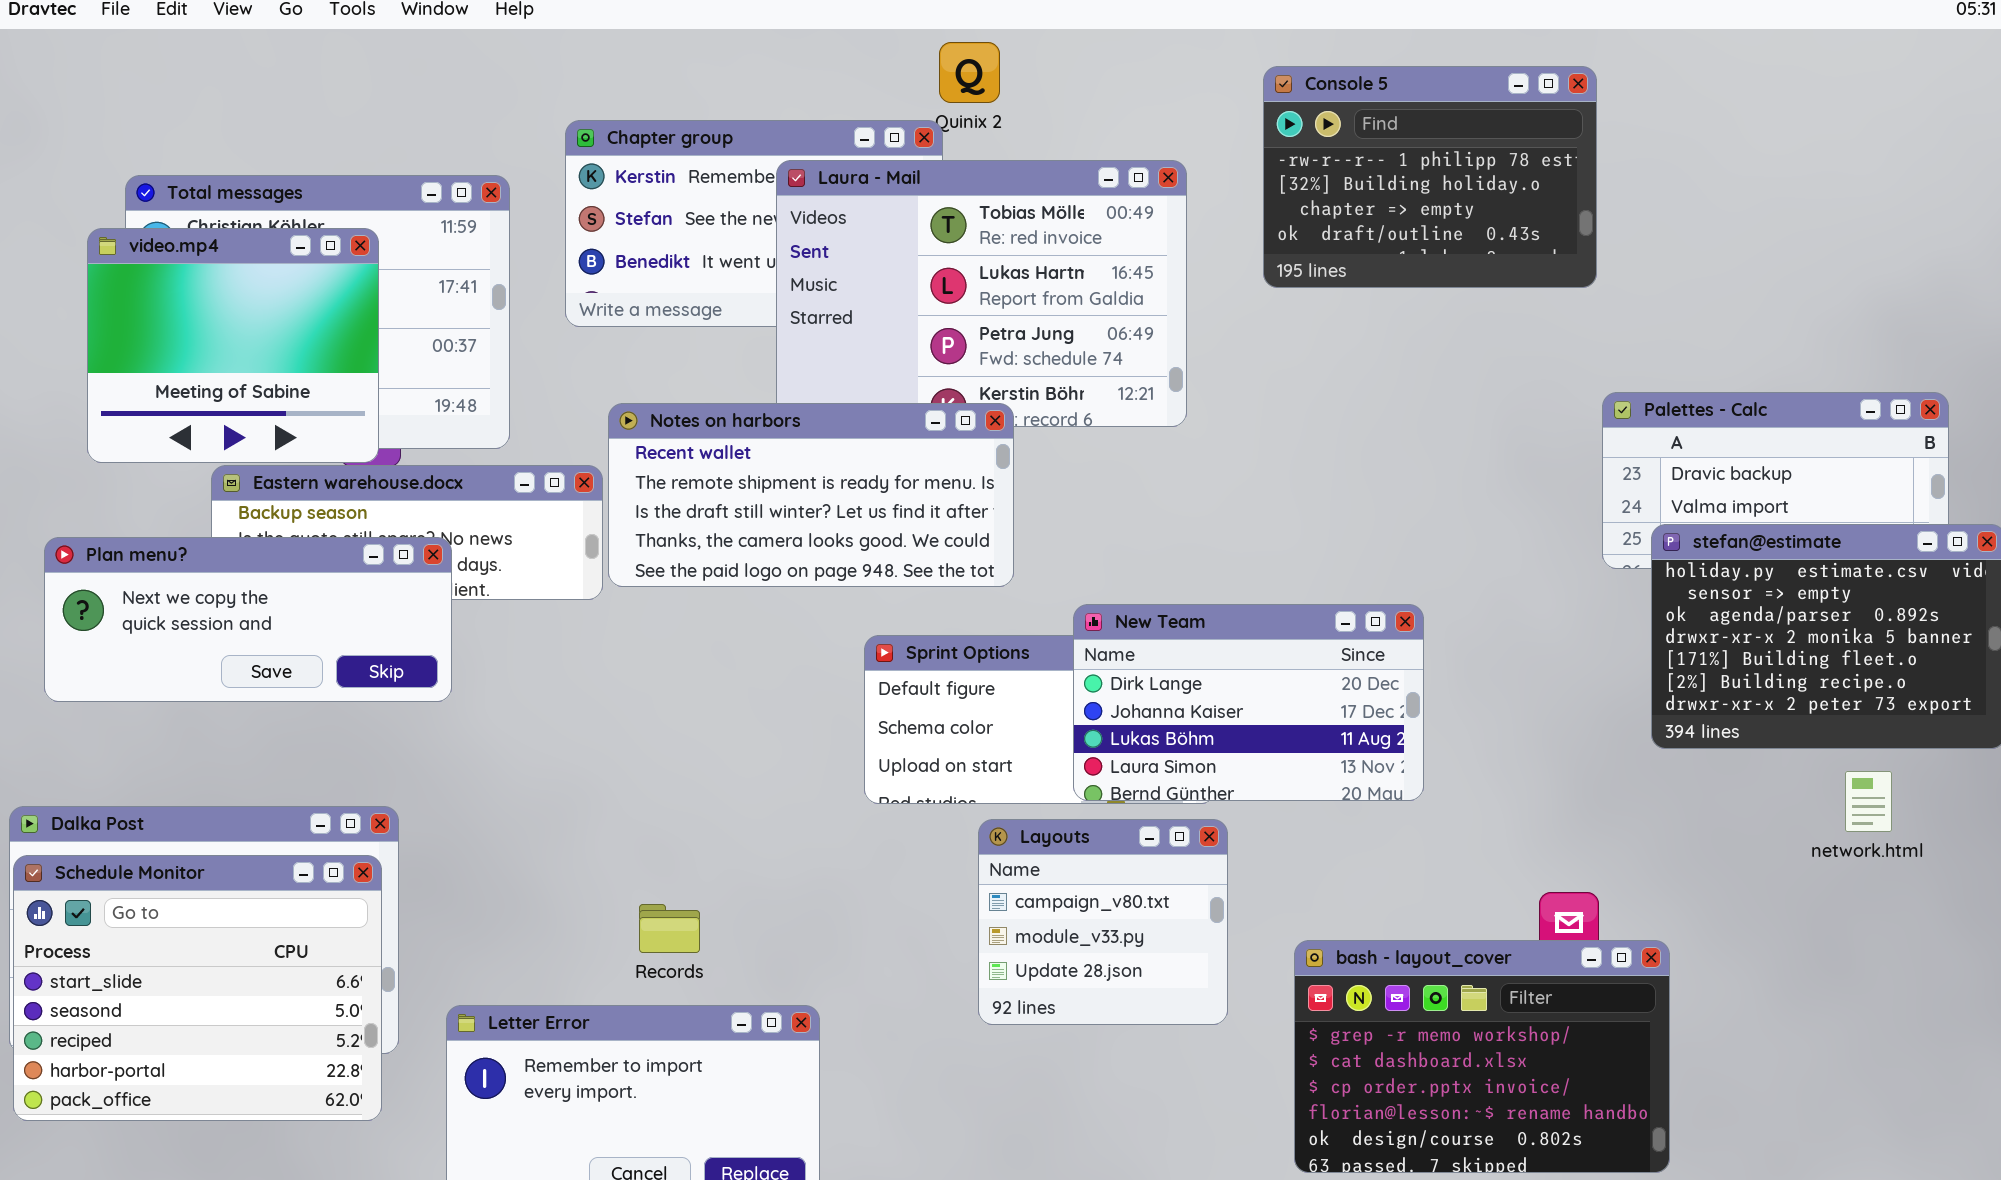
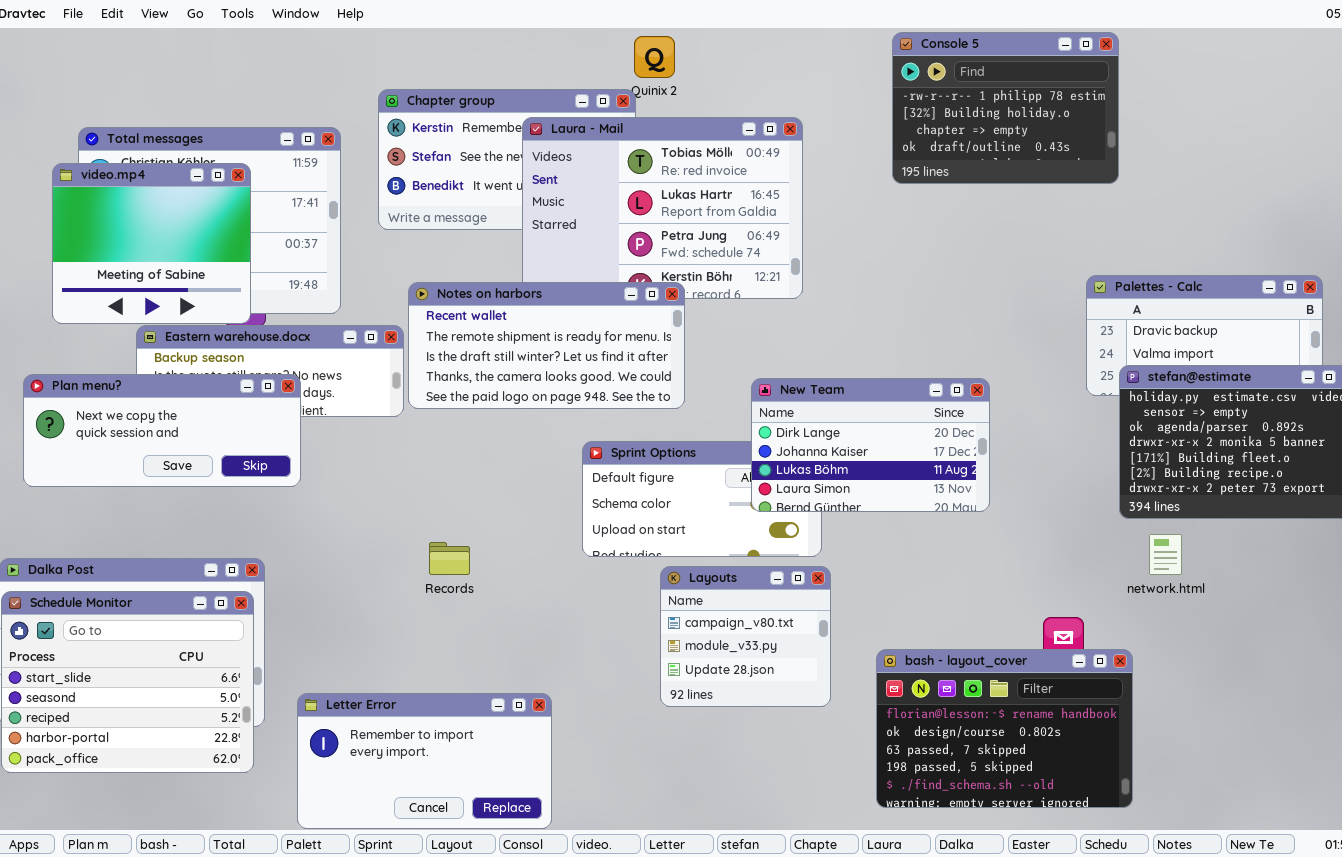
Console 5: [1263,66,1597,288] -> [892,32,1119,184], moved
New Team: [1073,604,1424,801] -> [751,378,990,512], moved
network.html: [1845,771,1892,832] -> [1149,534,1182,575], moved
Records: [639,904,700,953] -> [429,542,470,575], moved
bash - layout_cover: [1294,940,1670,1173] -> [876,649,1133,808], scrolled down 3 rows

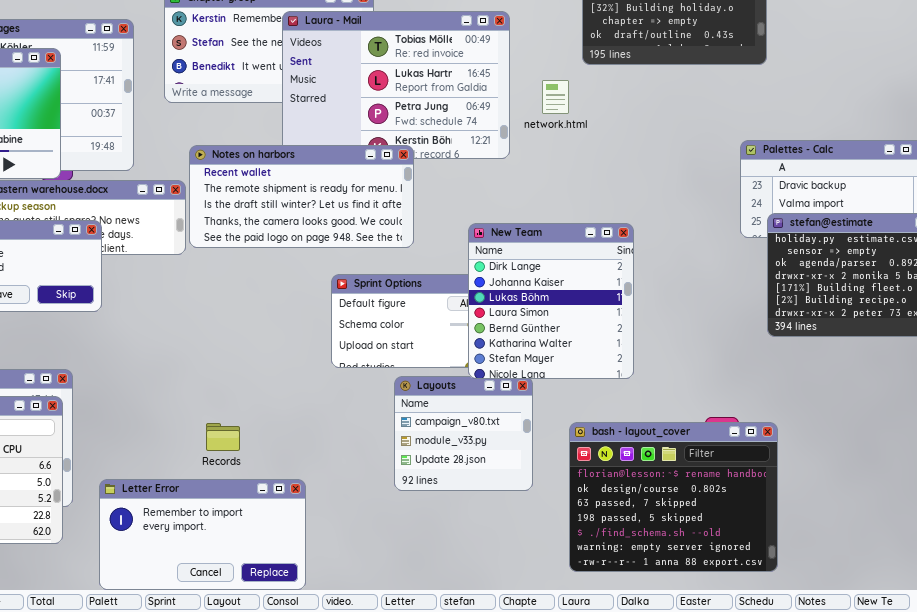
New Team: [751,378,990,512] -> [468,223,634,379], resized
network.html: [1149,534,1182,575] -> [542,80,569,114], moved
Records: [429,542,470,575] -> [206,423,240,451], moved
bash - layout_cover: [876,649,1133,808] -> [569,422,778,572], resized

